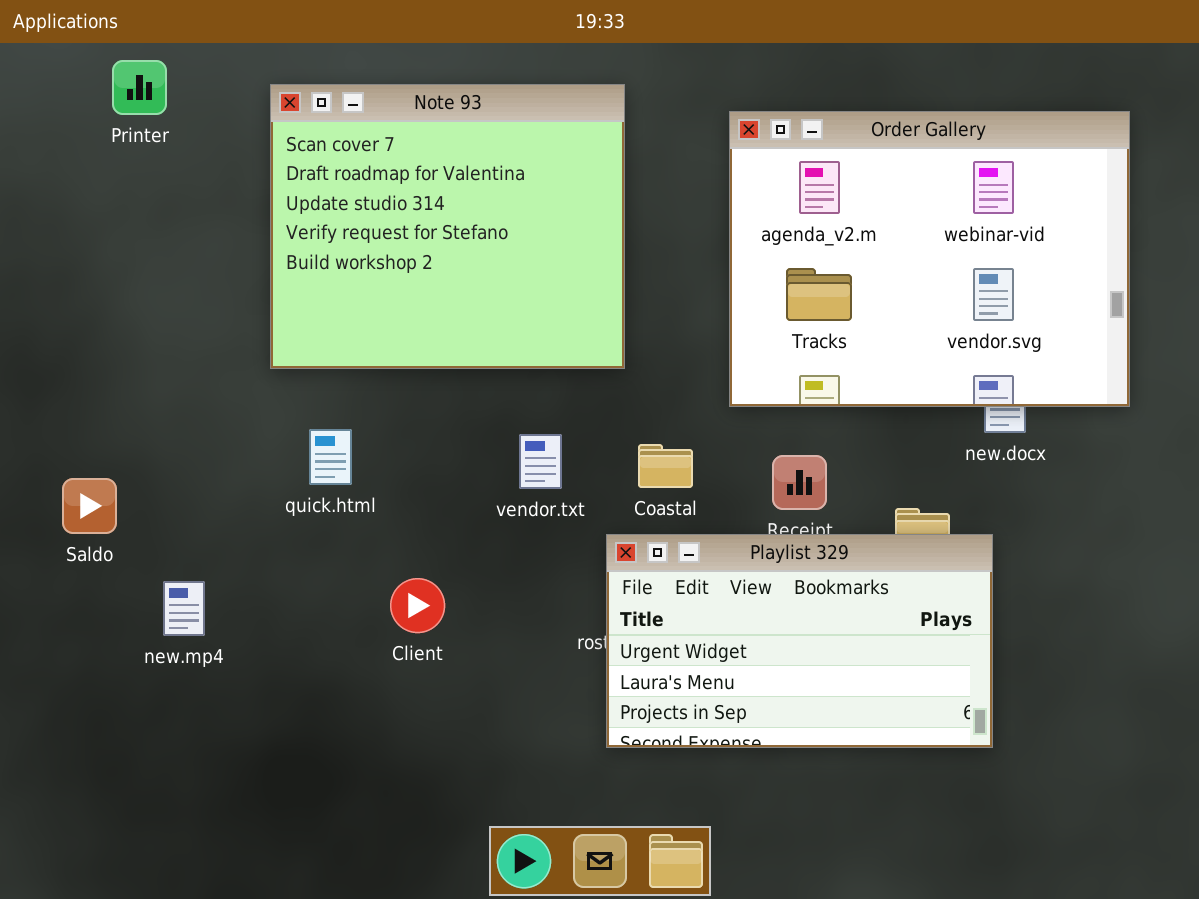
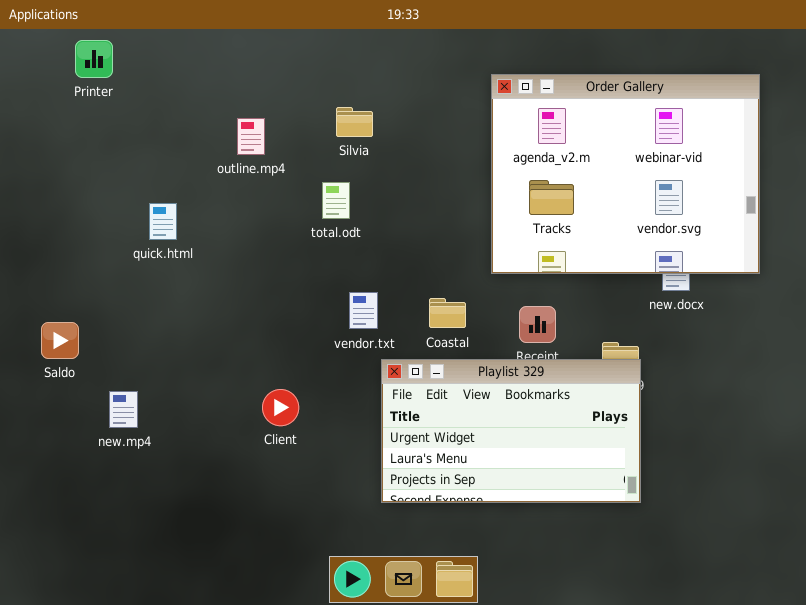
Note 93: [270,84,625,369] -> none, closed
quick.html: [309,429,352,485] -> [149,203,177,240], moved
Playlist 329: [606,534,993,748] -> [381,359,641,503], moved

